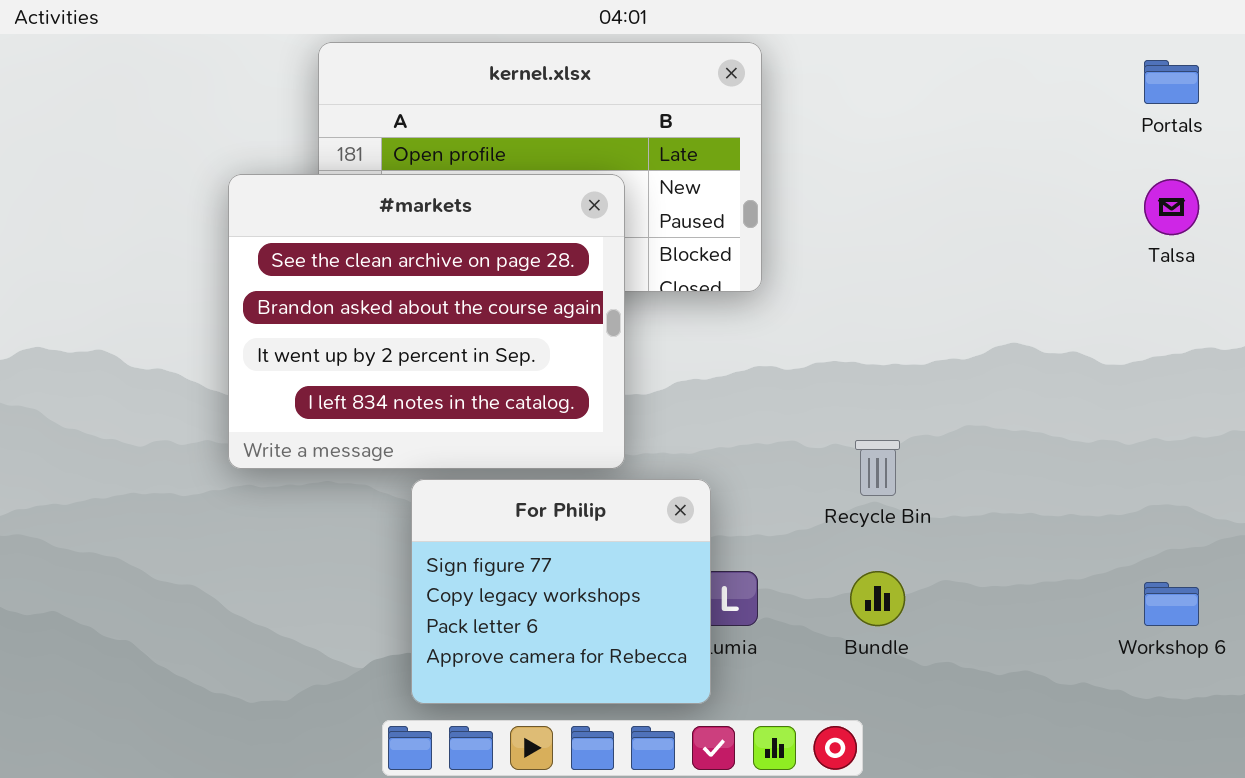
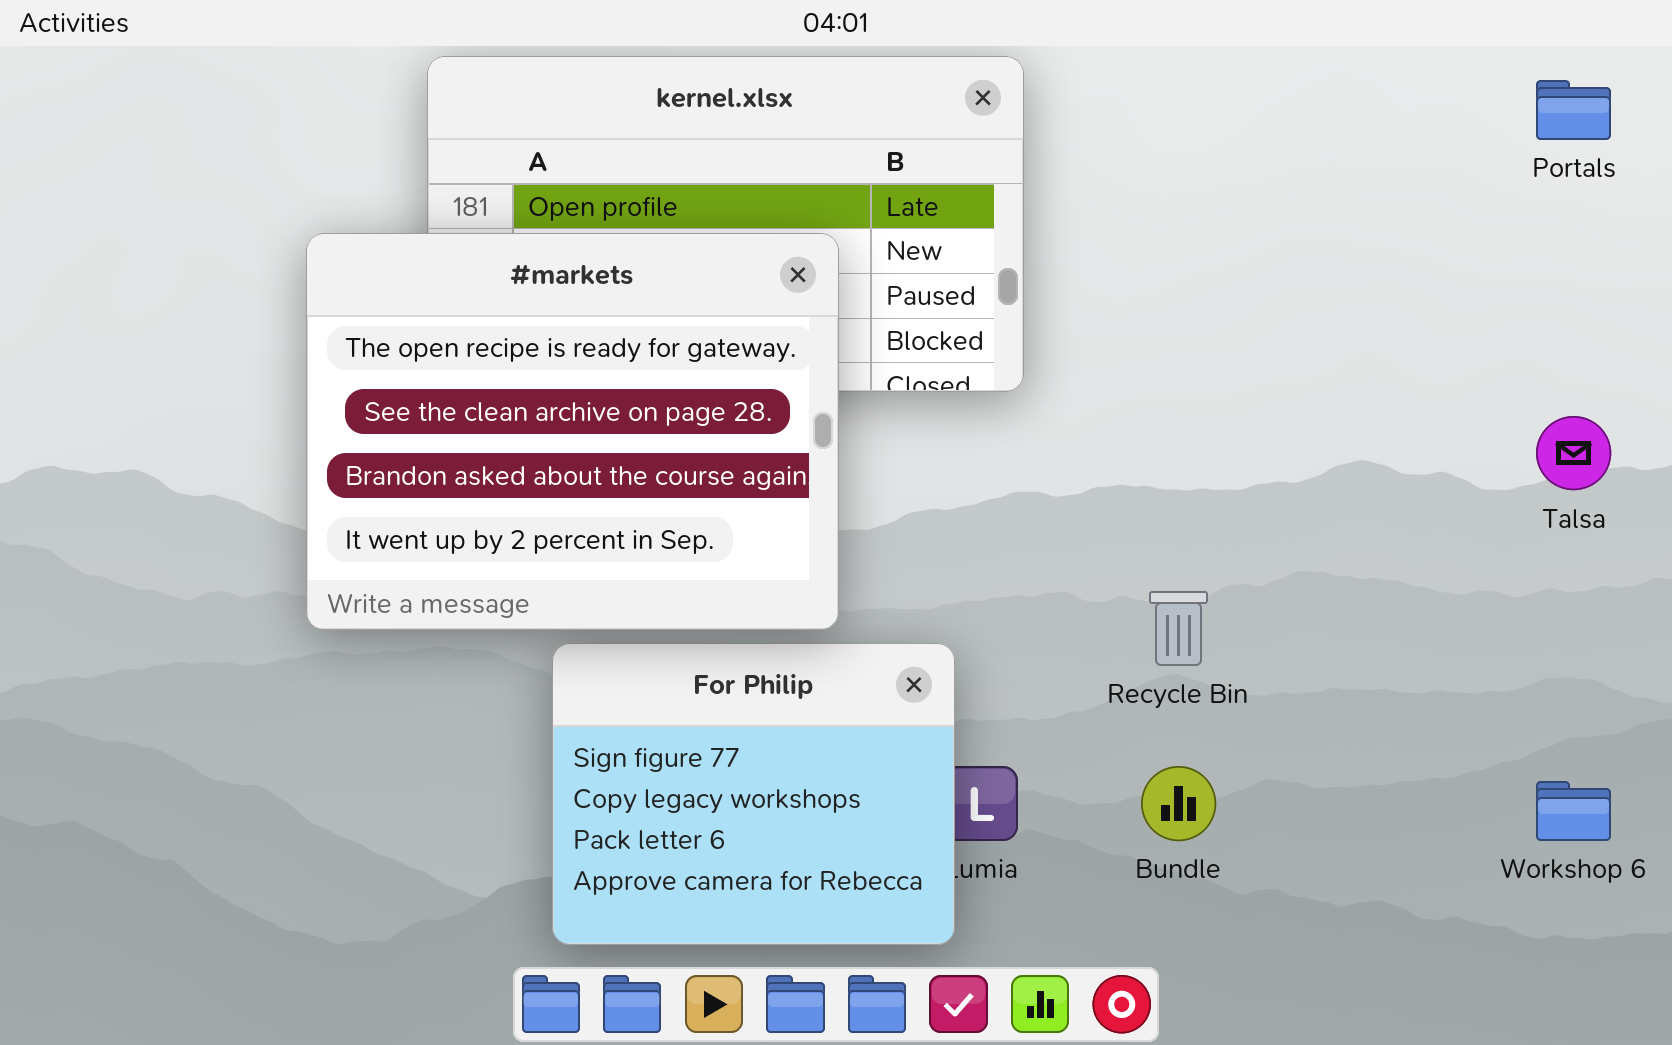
#markets: [228,174,625,469] -> [306,233,839,630], scrolled up 1 row
Talsa: [1144,179,1199,235] -> [1536,416,1611,490], moved

